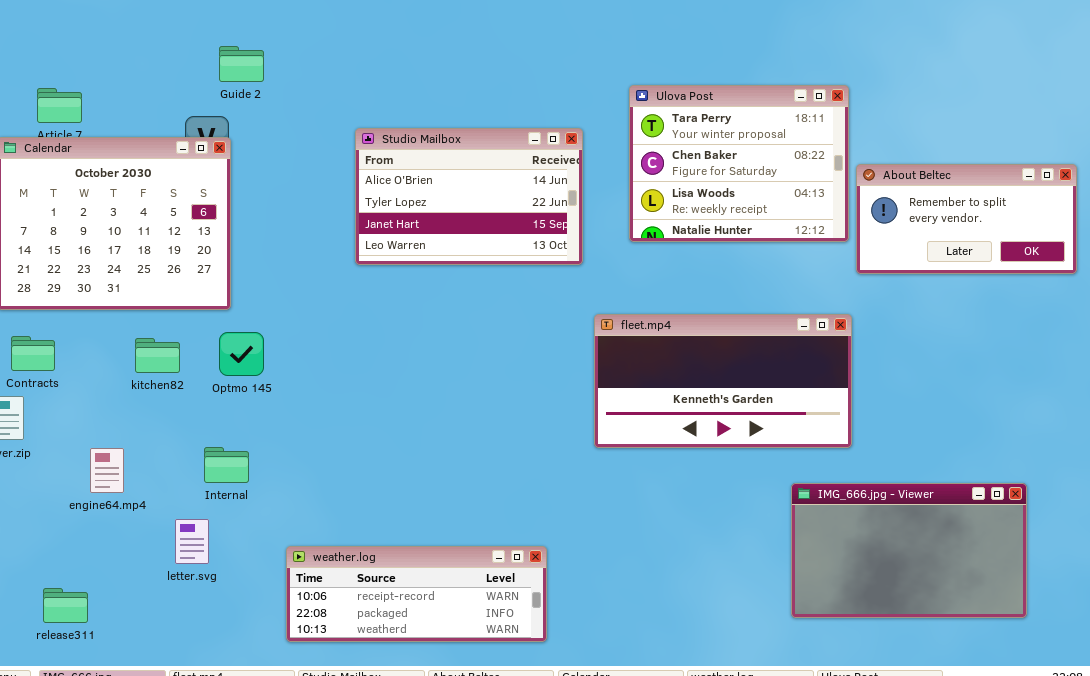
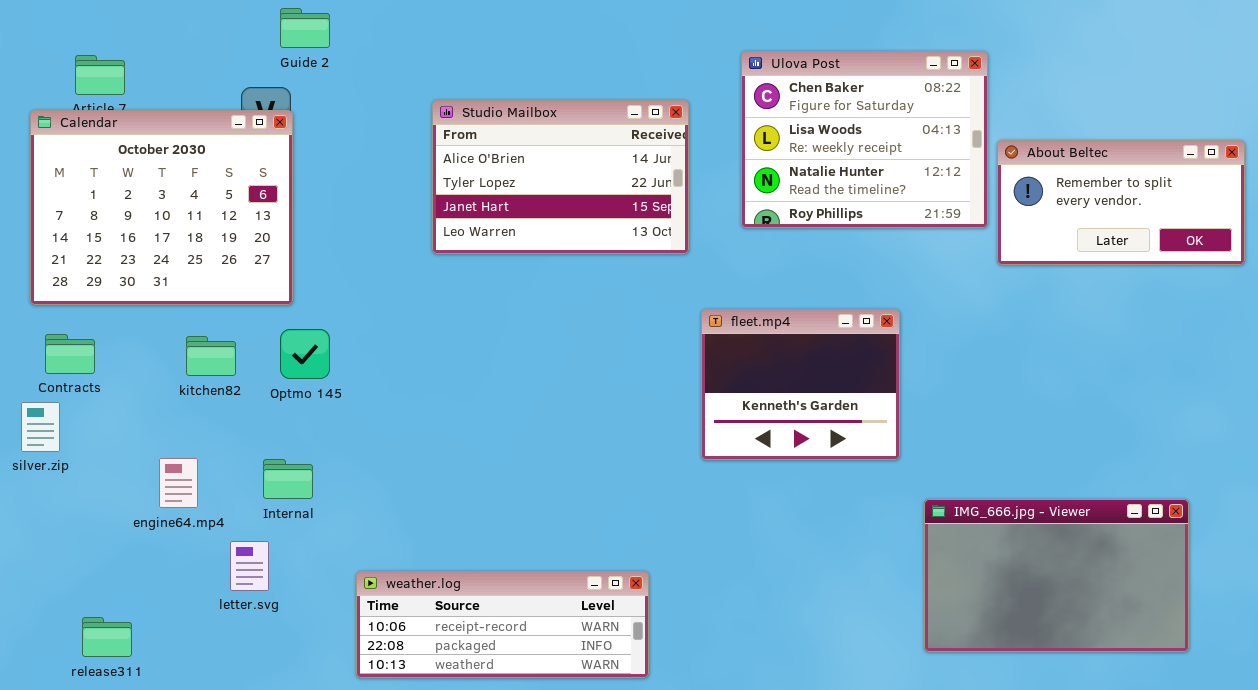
Ulova Post: [629,85,849,242] -> [741,51,988,228], scrolled down 1 row
fleet.mp4: [594,314,852,448] -> [701,309,900,460], resized
engine64.mp4: [90,448,124,493] -> [159,458,198,508], moved

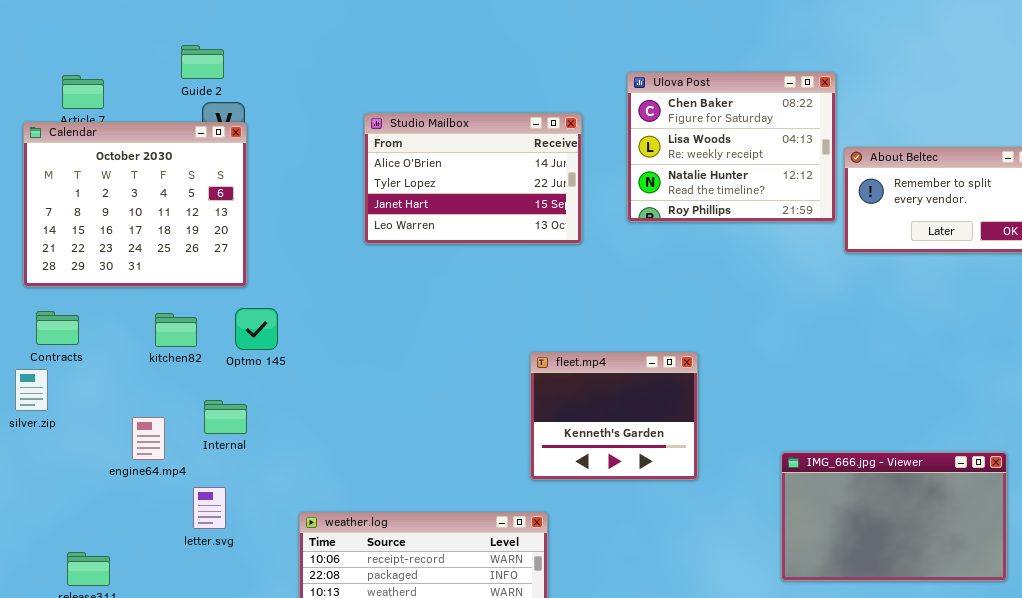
Guide 2: [280,8,330,48] -> [181,45,224,79], moved
fleet.mp4: [701,309,900,460] -> [530,352,698,480], moved
Internal: [263,459,313,499] -> [204,400,247,434], moved

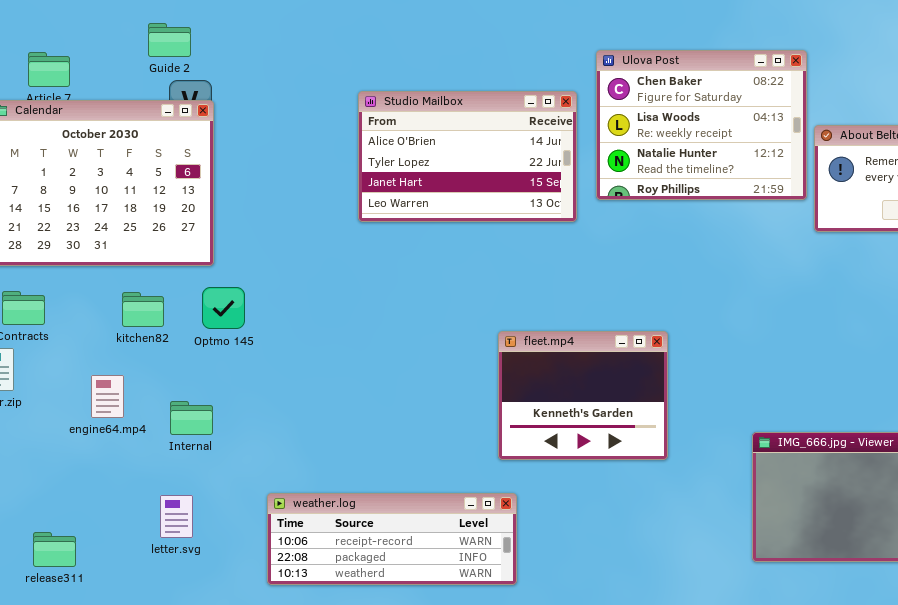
Studio Mailbox: [364,113,582,244] -> [358,91,577,222], moved
Internal: [204,400,247,434] -> [170,401,213,435], moved
engine64.mp4: [132,417,165,460] -> [91,375,124,418], moved
letter.svg: [193,487,226,529] -> [160,495,193,538], moved

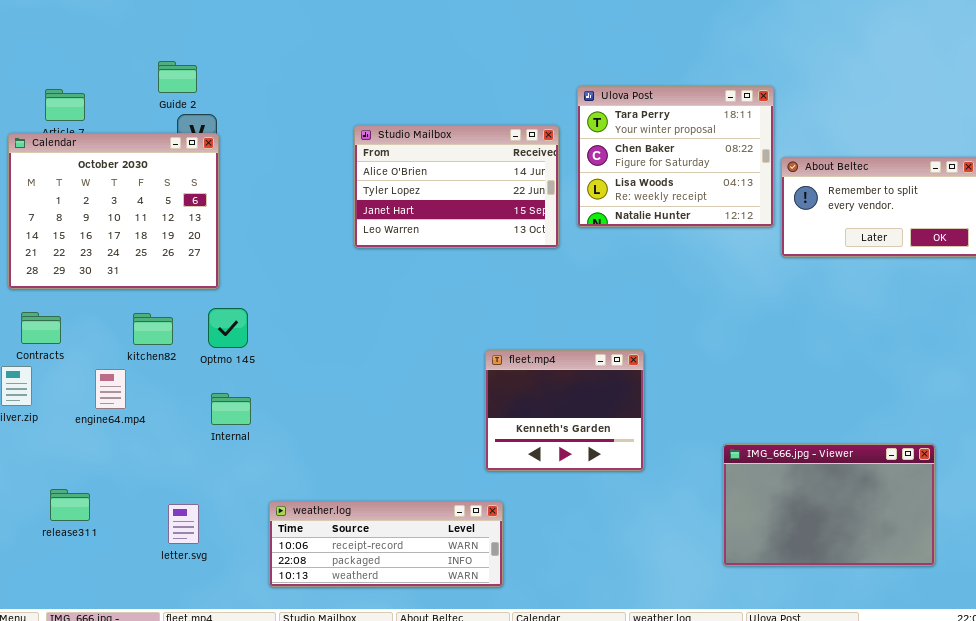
Ulova Post: [596,50,807,200] -> [577,86,774,227], scrolled up 1 row
engine64.mp4: [91,375,124,418] -> [95,369,126,409], moved
Internal: [170,401,213,435] -> [211,393,251,425], moved
release311: [33,532,76,567] -> [50,489,90,521], moved

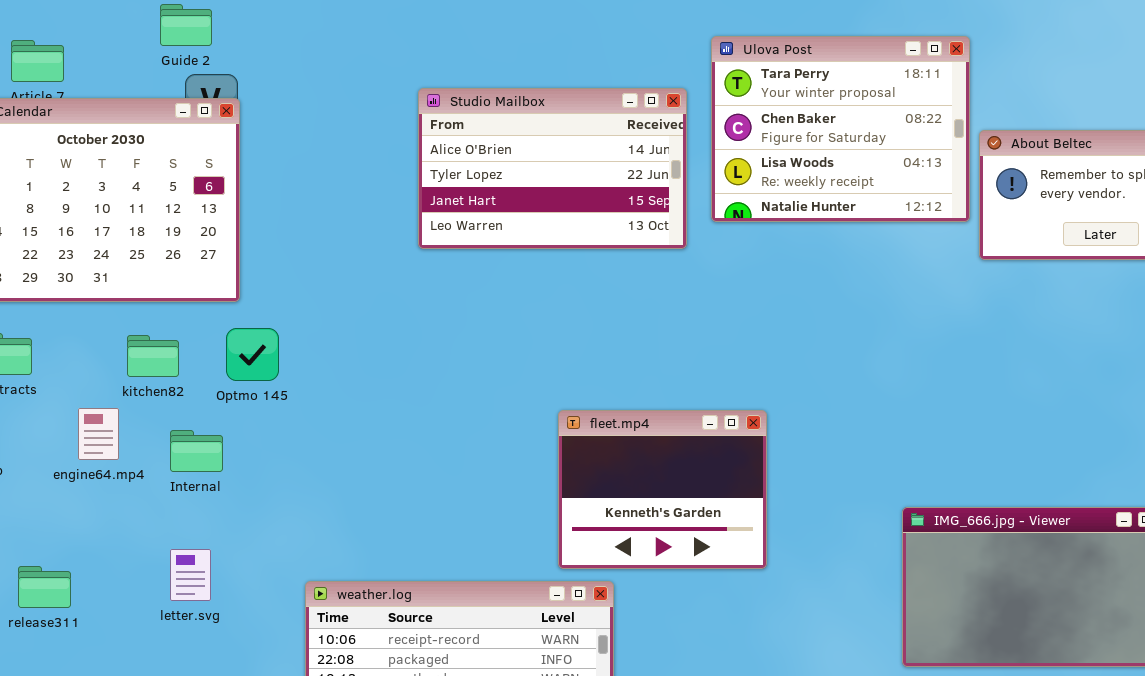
fleet.mp4: [485,350,644,471] -> [558,410,767,569], moved
Internal: [211,393,251,425] -> [170,430,223,472], moved
letter.svg: [168,504,199,544] -> [170,549,211,601], moved

